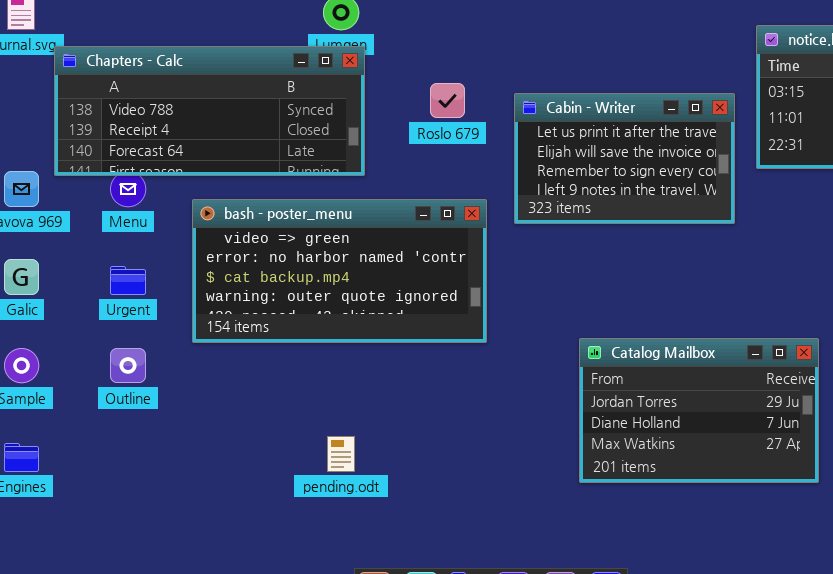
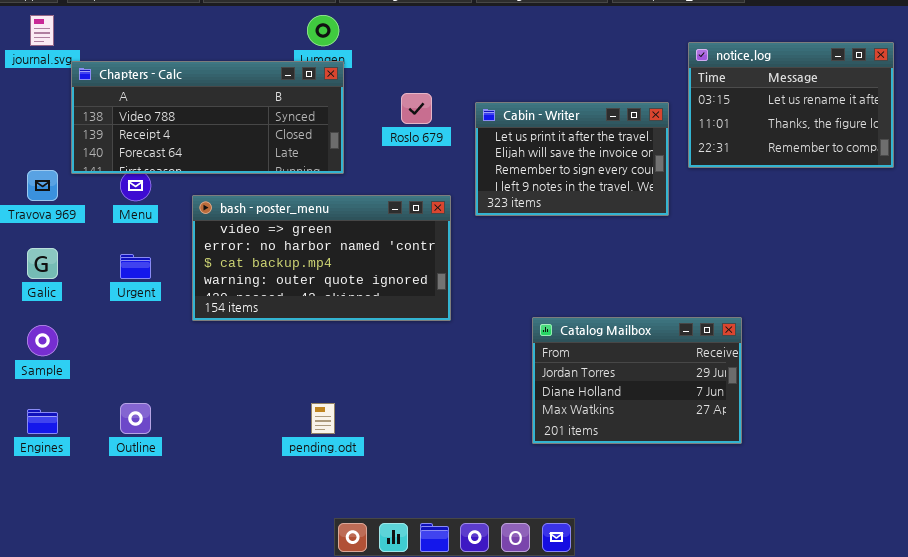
Outline: [110,348,146,383] -> [120,403,151,434], moved

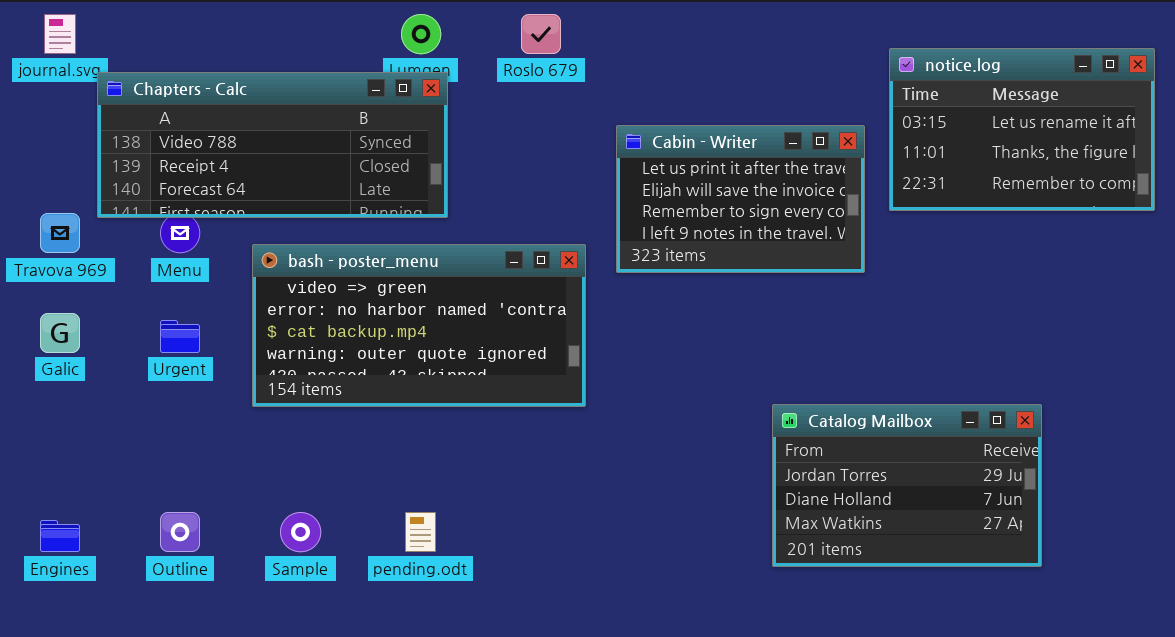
Roslo 679: [401,93,432,124] -> [521,14,561,54], moved
Catalog Mailbox: [532,317,742,444] -> [772,404,1042,567], moved
Sample: [27,325,58,356] -> [280,512,321,552], moved

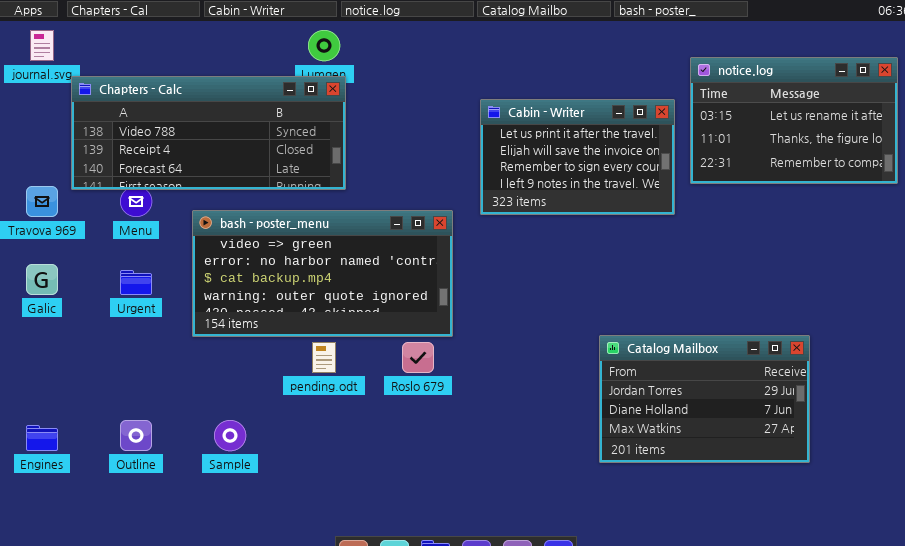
Roslo 679: [521,14,561,54] -> [402,342,434,373], moved
Cabin - Writer: [616,125,865,273] -> [480,99,675,215], moved
pending.odt: [405,512,436,552] -> [312,342,336,373], moved

